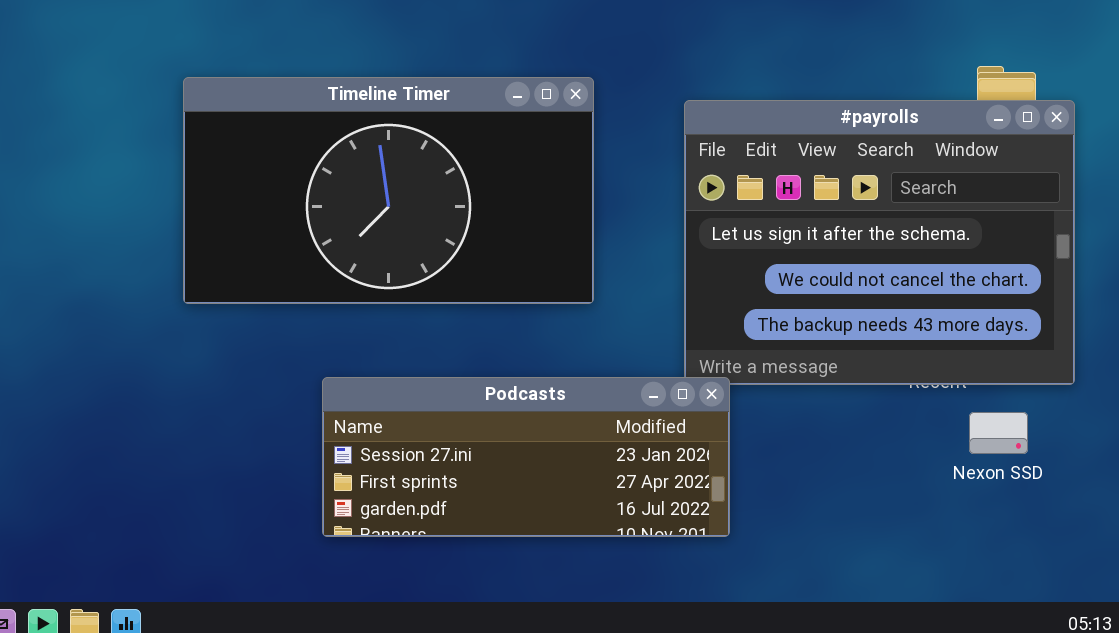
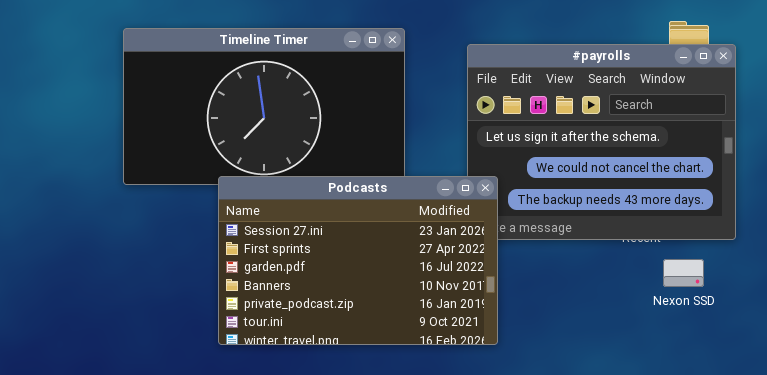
Podcasts: [322,377,730,537] -> [218,176,498,345], resized

